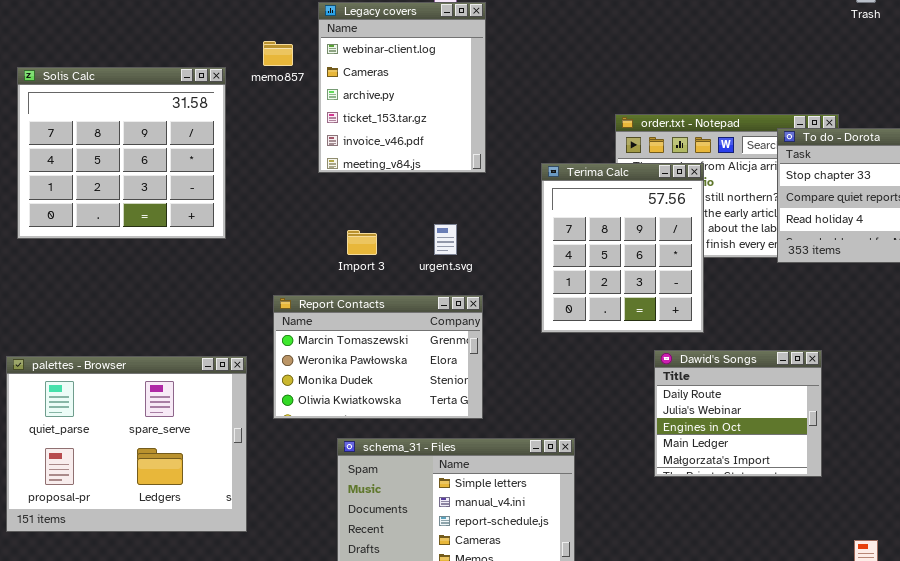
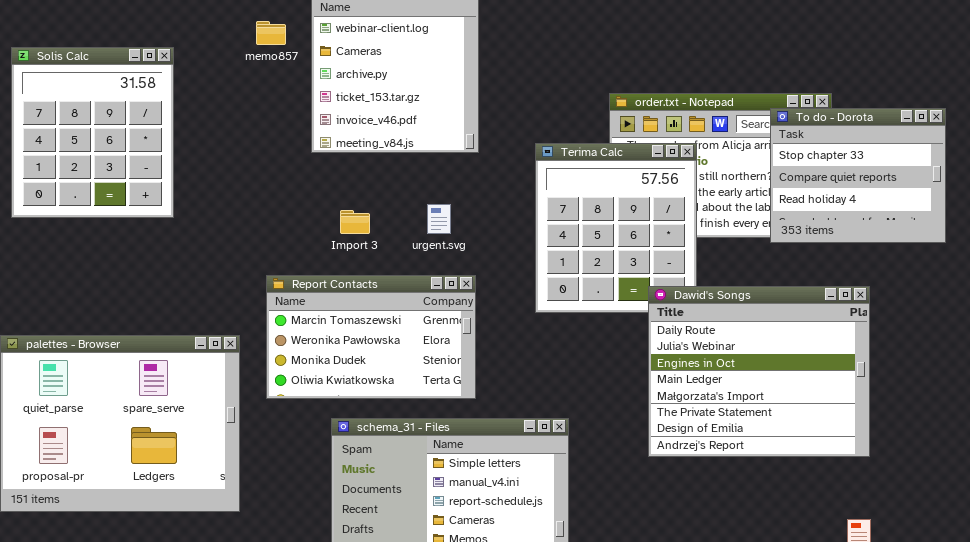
Solis Calc: [17,67,226,239] -> [11,47,174,218], resized
Dawid's Songs: [654,350,822,477] -> [648,286,870,457], resized

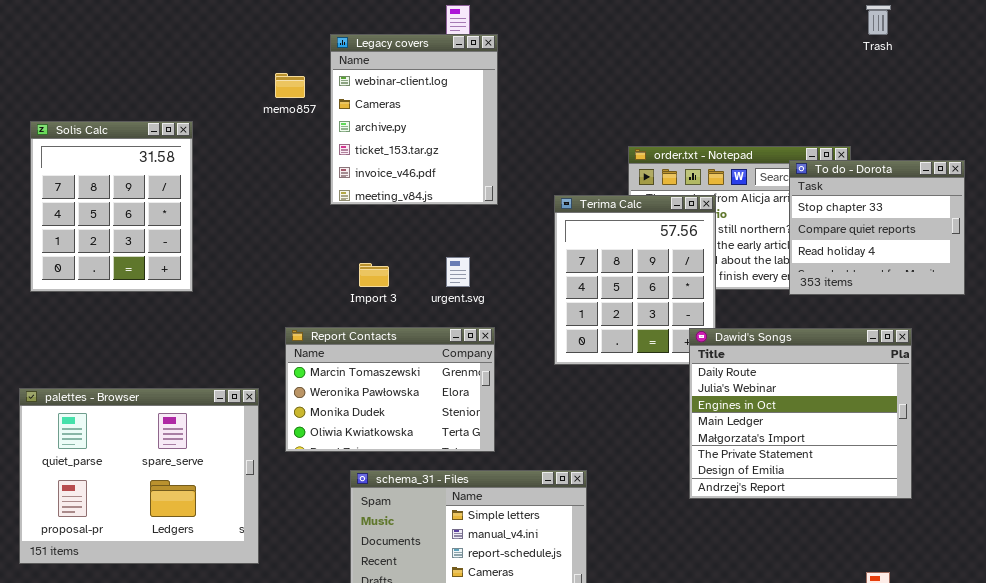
Solis Calc: [11,47,174,218] -> [30,121,193,292], moved
Dawid's Songs: [648,286,870,457] -> [689,328,912,499], moved

